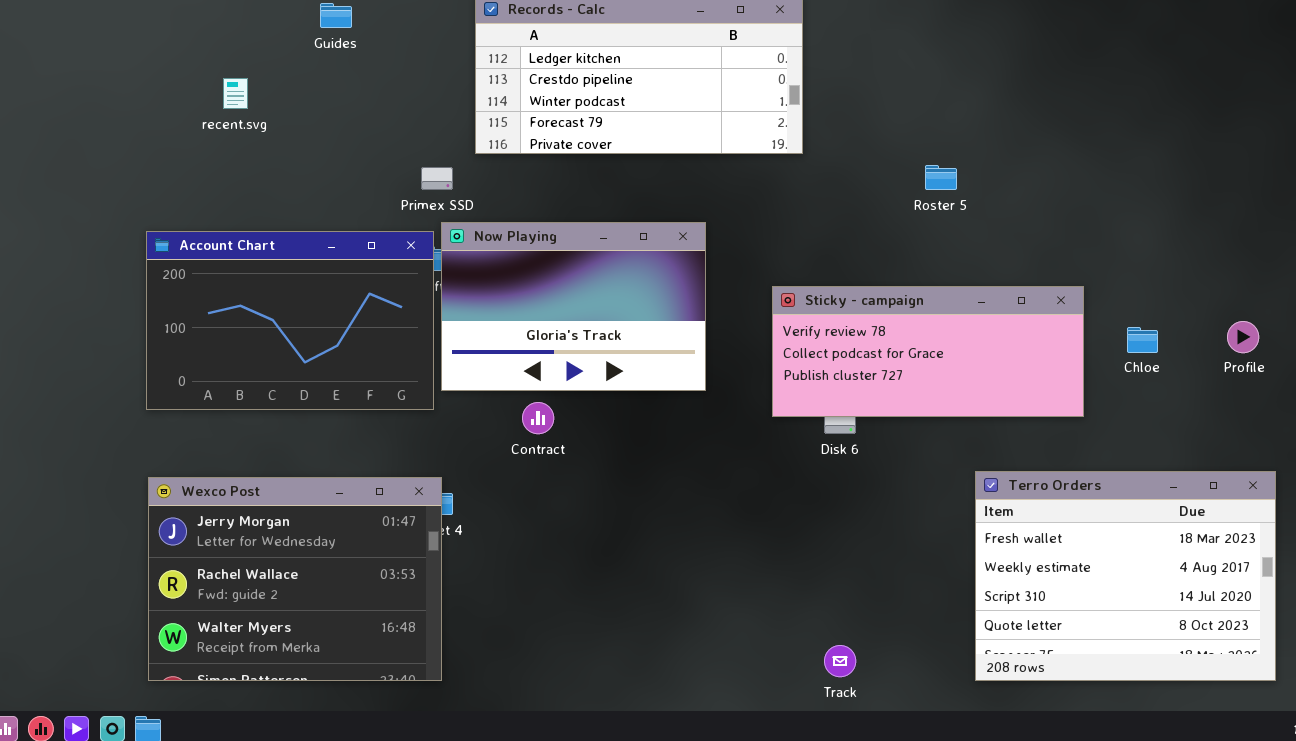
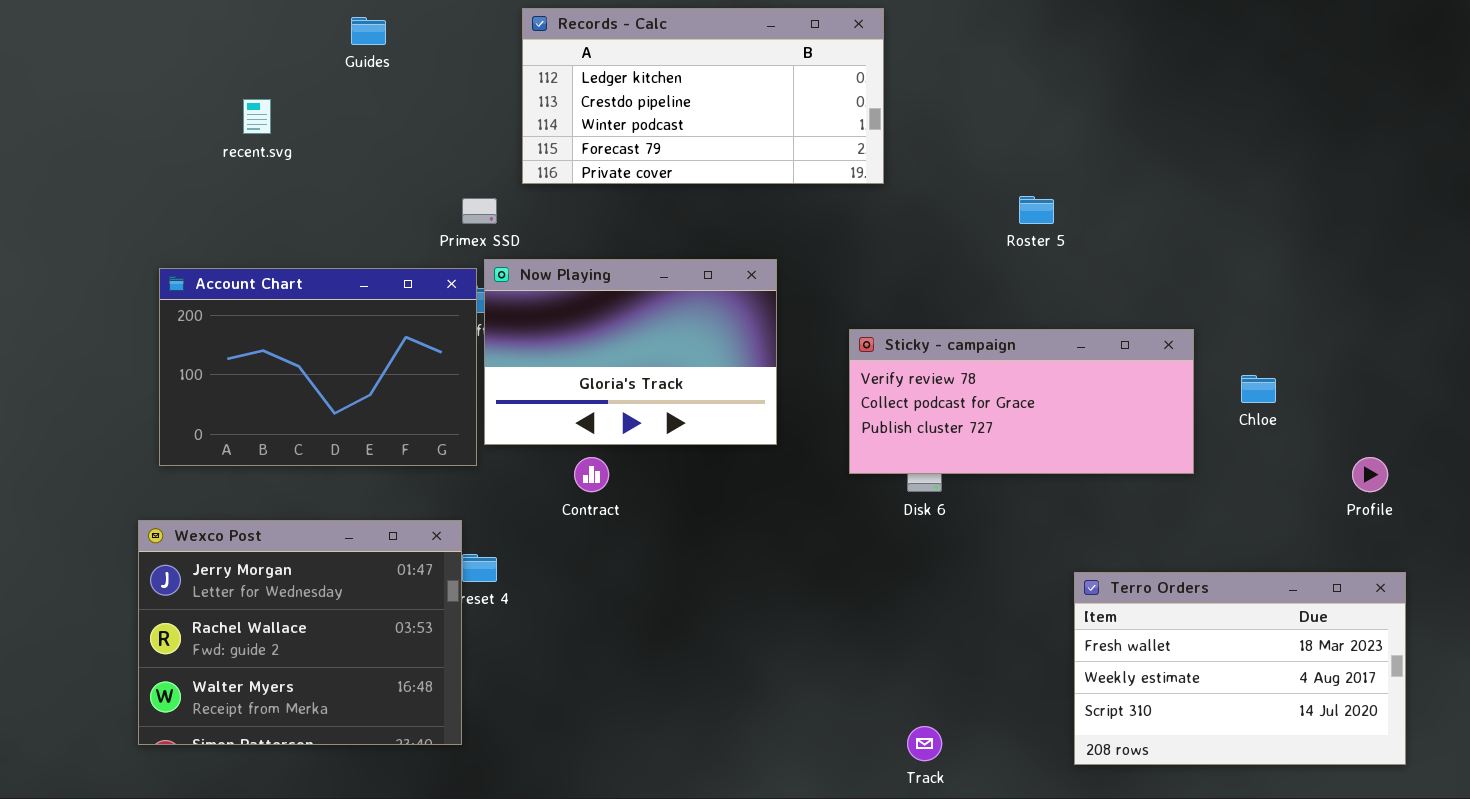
Profile: [1227,321,1259,353] -> [1352,457,1388,492], moved
Terro Orders: [975,471,1276,681] -> [1074,572,1406,765], resized
Wexco Post: [148,477,442,681] -> [138,520,462,745], moved

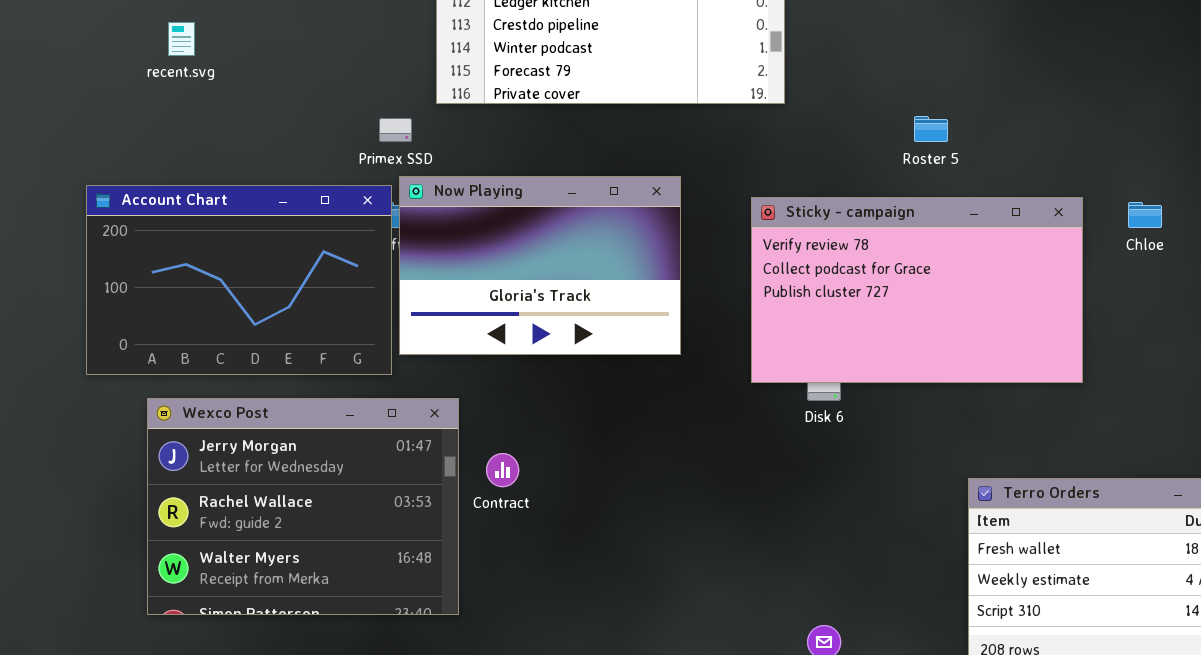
Sticky - campaign: [849,329,1194,474] -> [751,197,1083,383], resized
Chloe: [1241,375,1276,403] -> [1128,202,1162,228], moved
Contract: [574,457,609,492] -> [486,453,519,487], moved
Wexco Post: [138,520,462,745] -> [147,398,459,615], moved

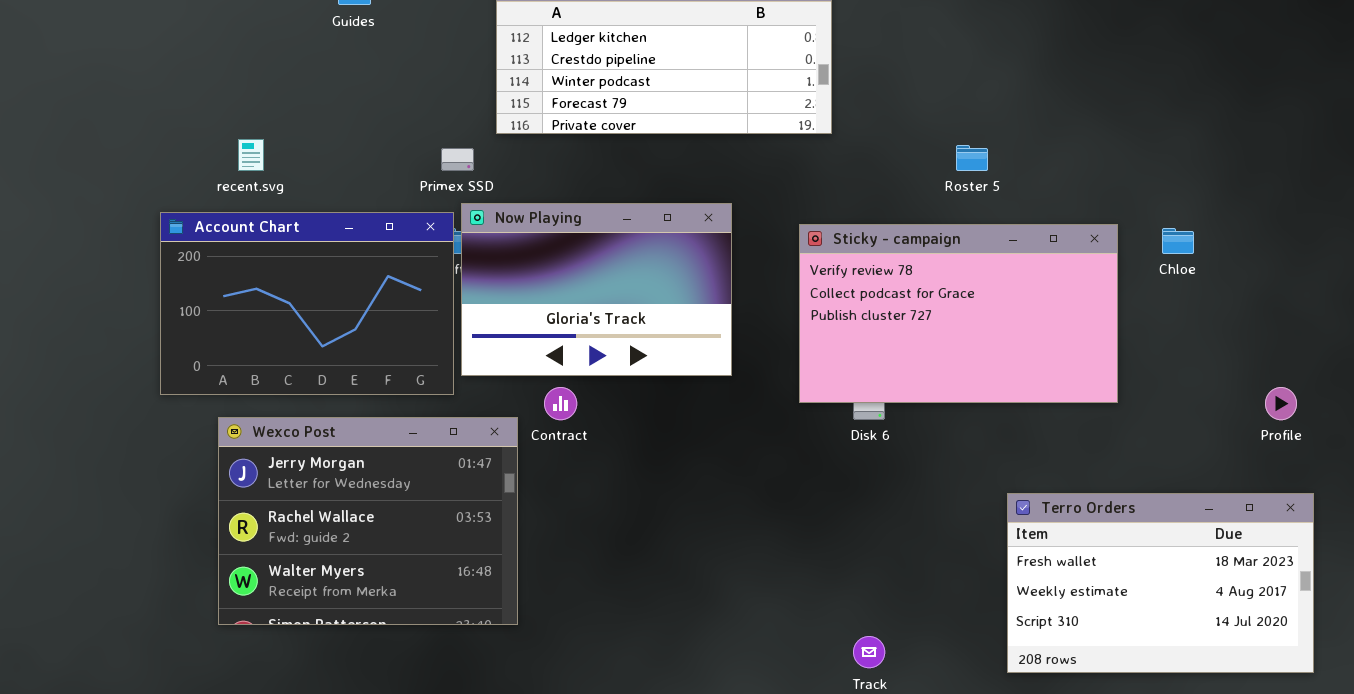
recent.svg: [168,22,195,56] -> [238,139,264,171], moved
Contract: [486,453,519,487] -> [544,387,577,420], moved

